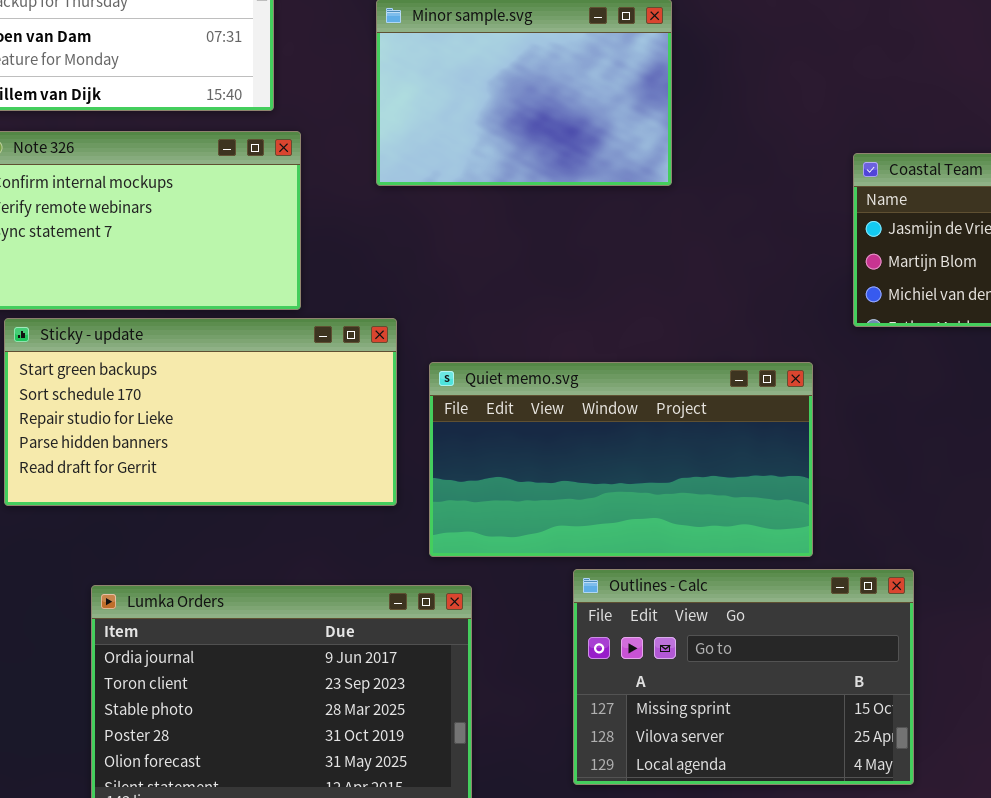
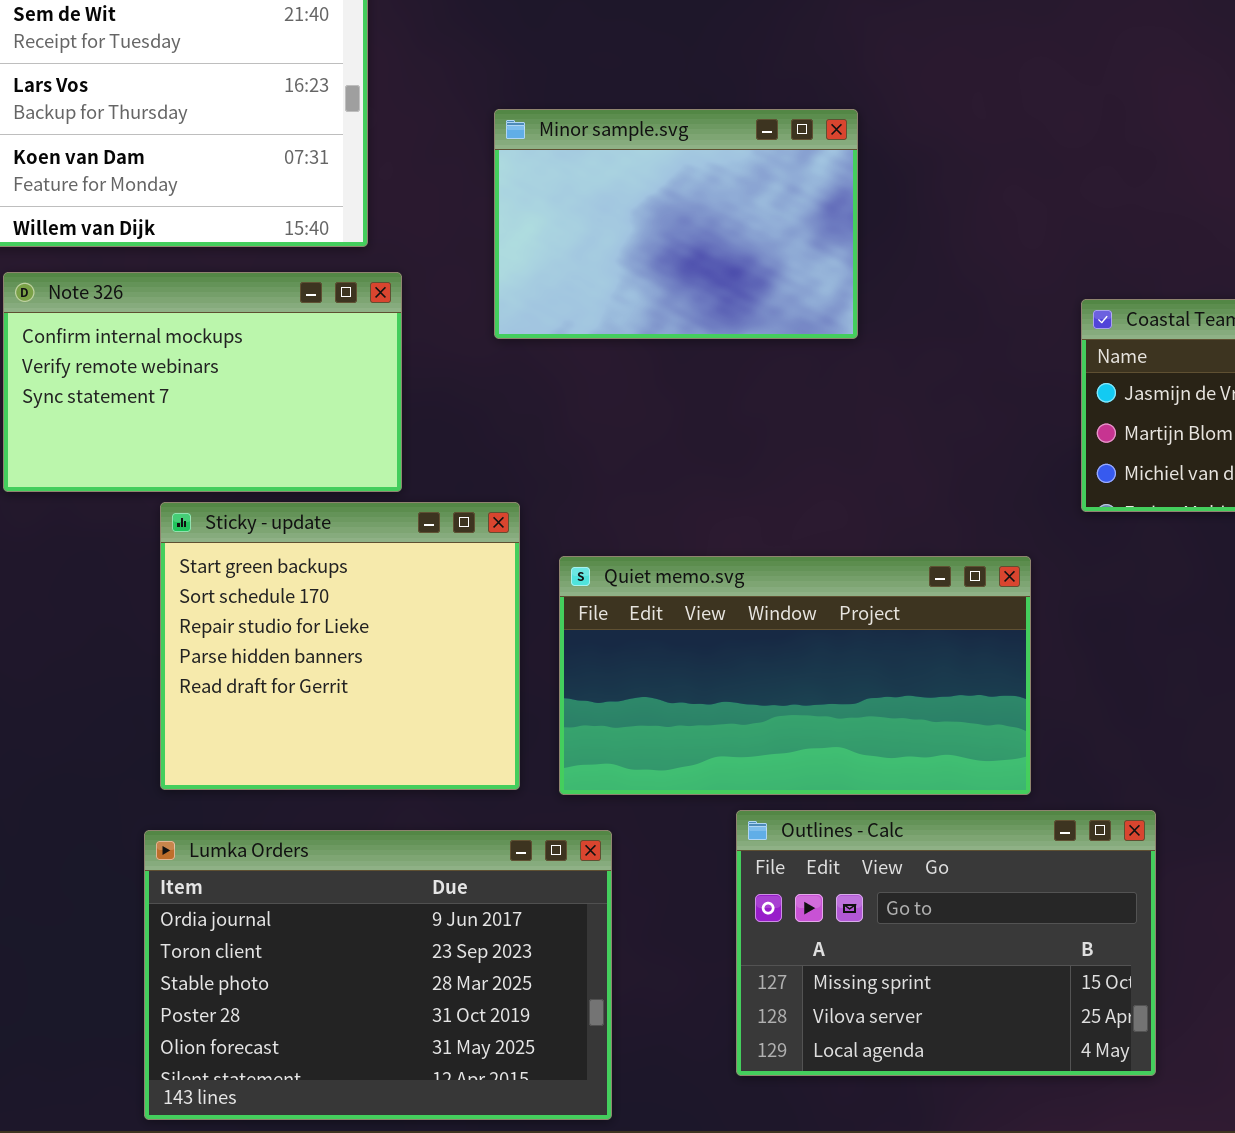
Sticky - update: [4,318,397,506] -> [160,502,520,790], resized

